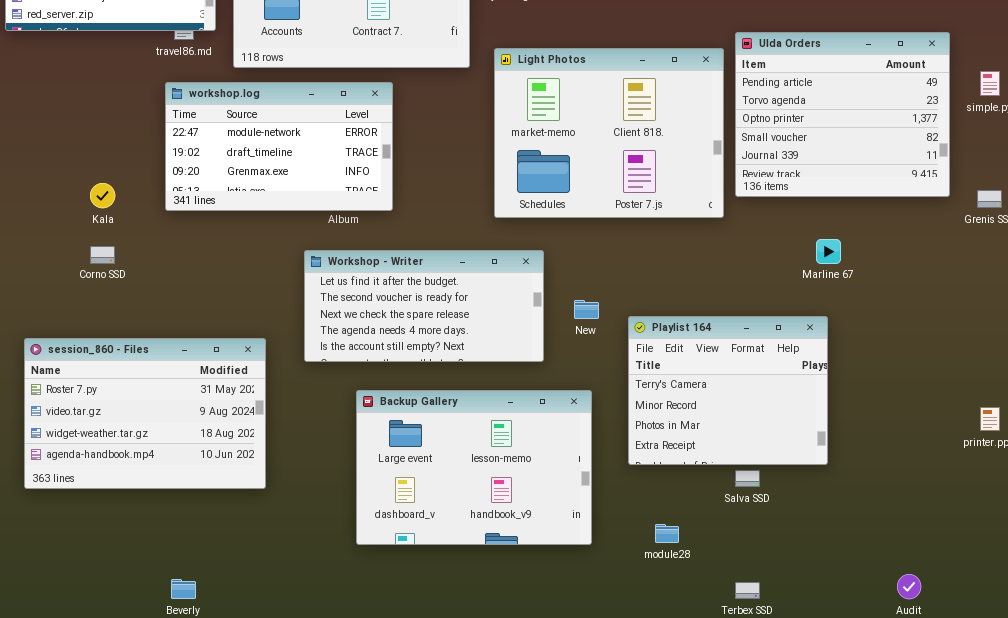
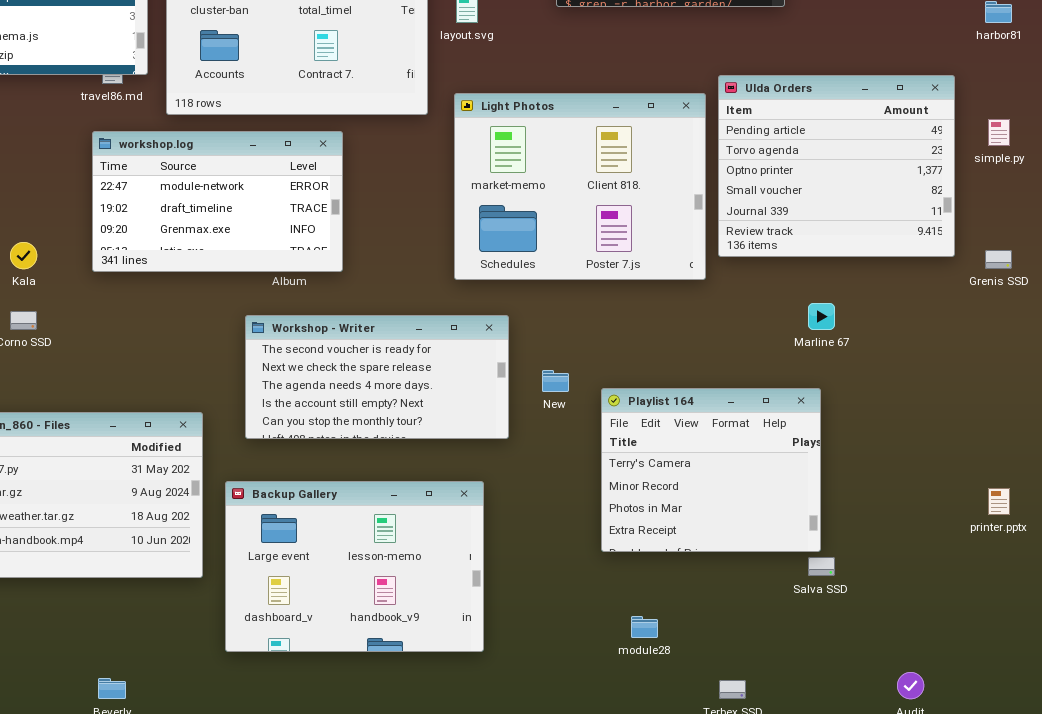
Workshop - Writer: [304,250,544,362] -> [245,315,509,439], scrolled down 1 row
Backup Gallery: [356,390,592,545] -> [225,481,484,652], moved
Salva SSD: [735,470,760,487] -> [808,557,835,576], moved

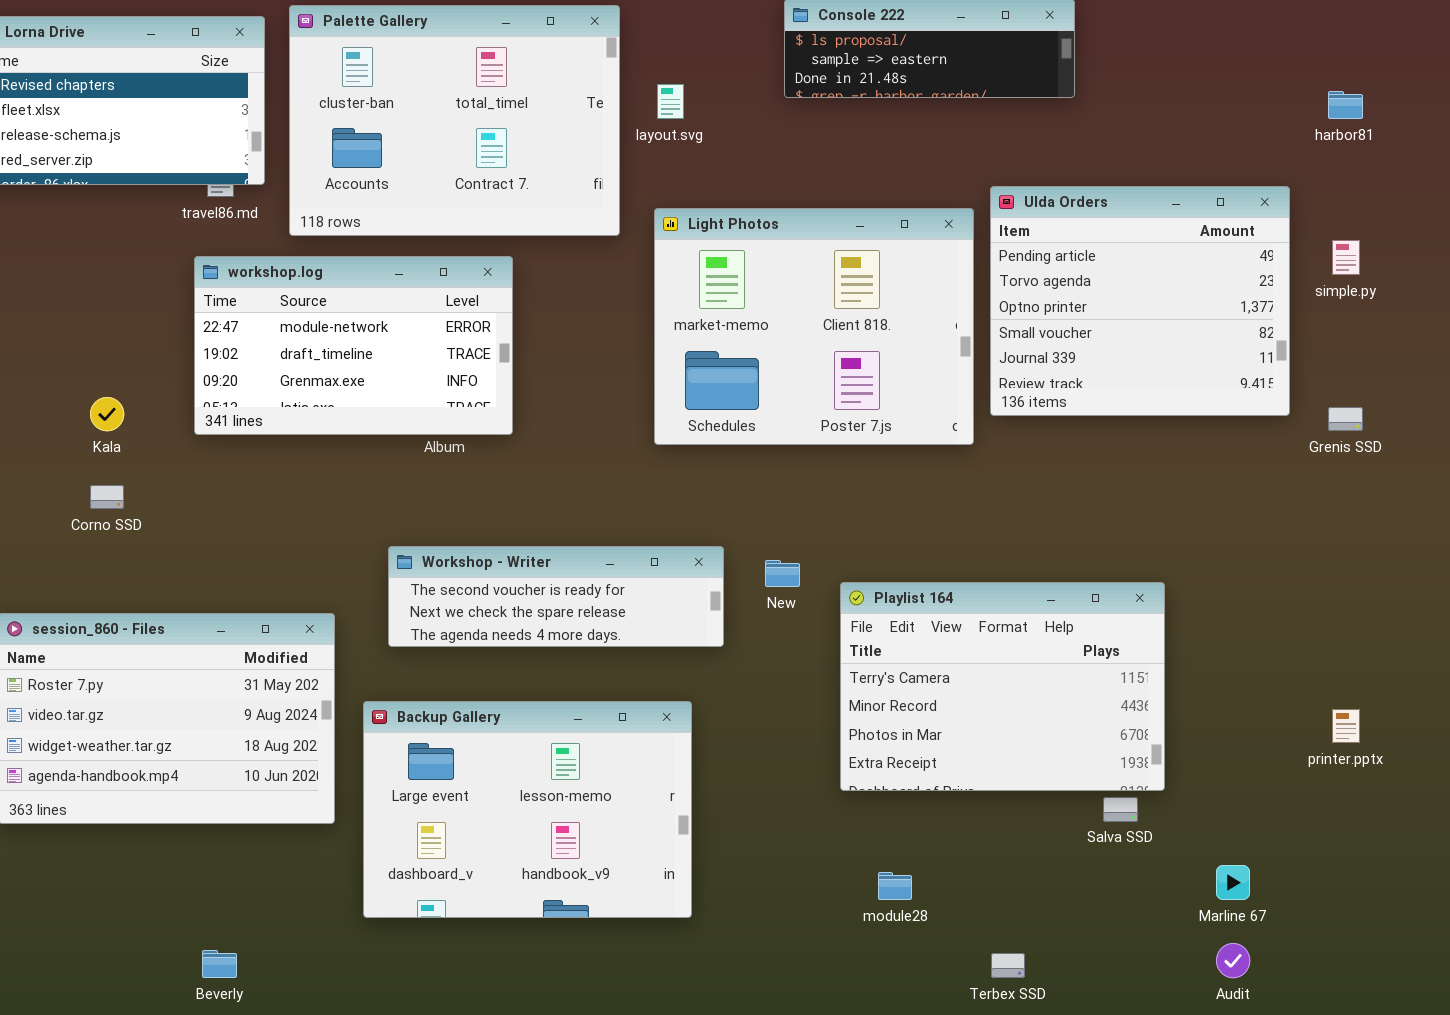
Marline 67: [808,303,835,330] -> [1216,865,1250,900], moved
Workshop - Writer: [245,315,509,439] -> [388,546,724,647], resized
Playlist 164: [601,388,821,552] -> [840,582,1165,791], resized

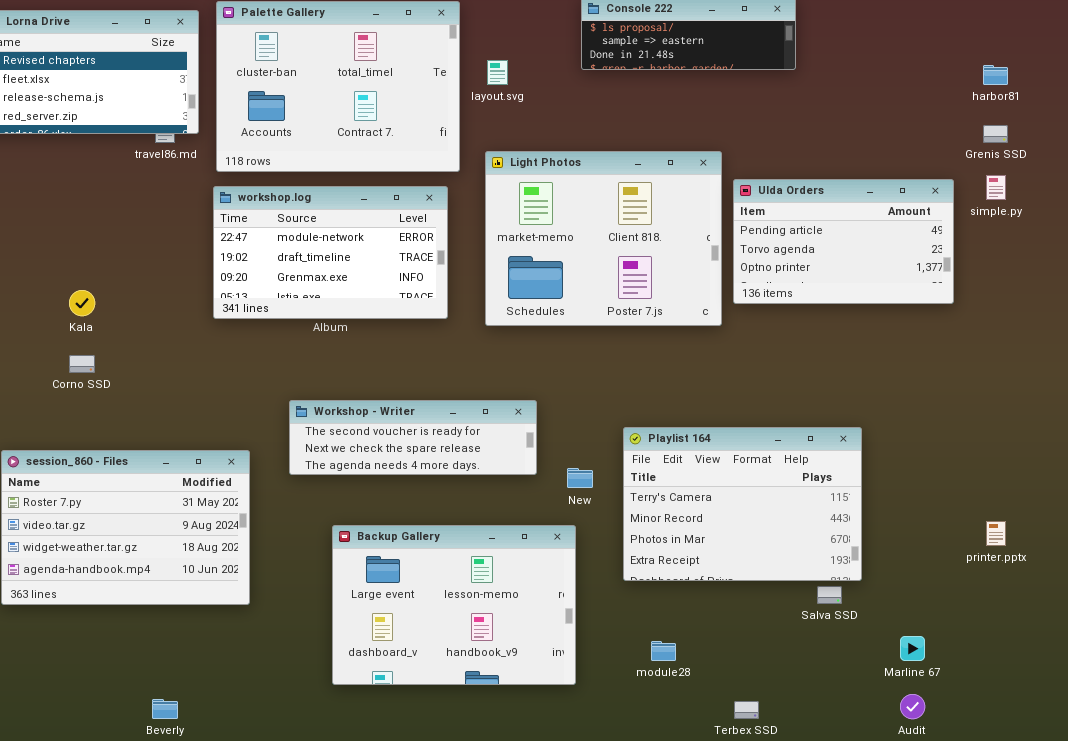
Ulda Orders: [990,186,1290,416] -> [733,179,954,304], resized
workshop.log: [194,256,513,435] -> [213,186,448,319], moved
Grenis SSD: [1328,407,1363,431] -> [983,125,1008,143], moved
New: [765,560,800,587] -> [567,468,593,488], moved
Backup Gallery: [363,701,692,918] -> [332,525,576,685], moved

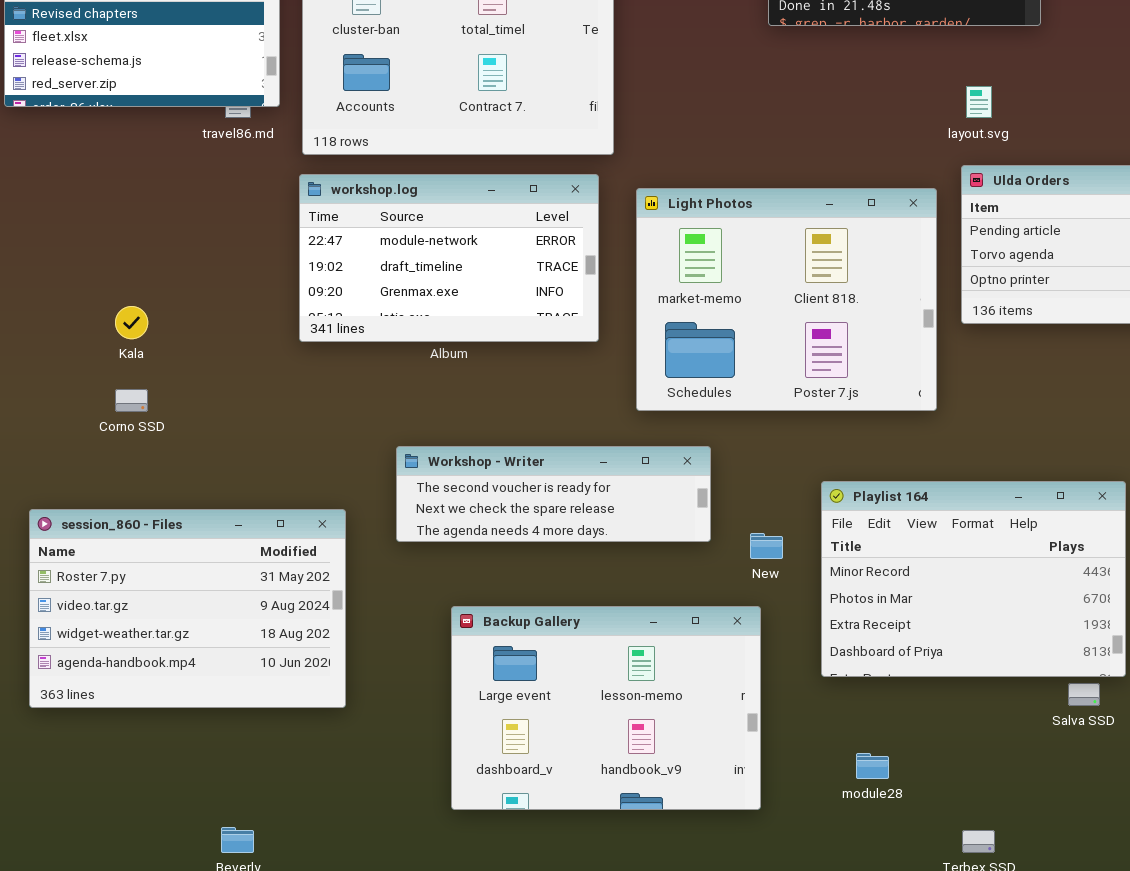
layout.svg: [487,60,508,85] -> [966,86,992,118], moved
Light Photos: [485,151,722,326] -> [636,188,937,411], moved
Playlist 164: [623,427,862,581] -> [821,481,1126,677], scrolled down 1 row

